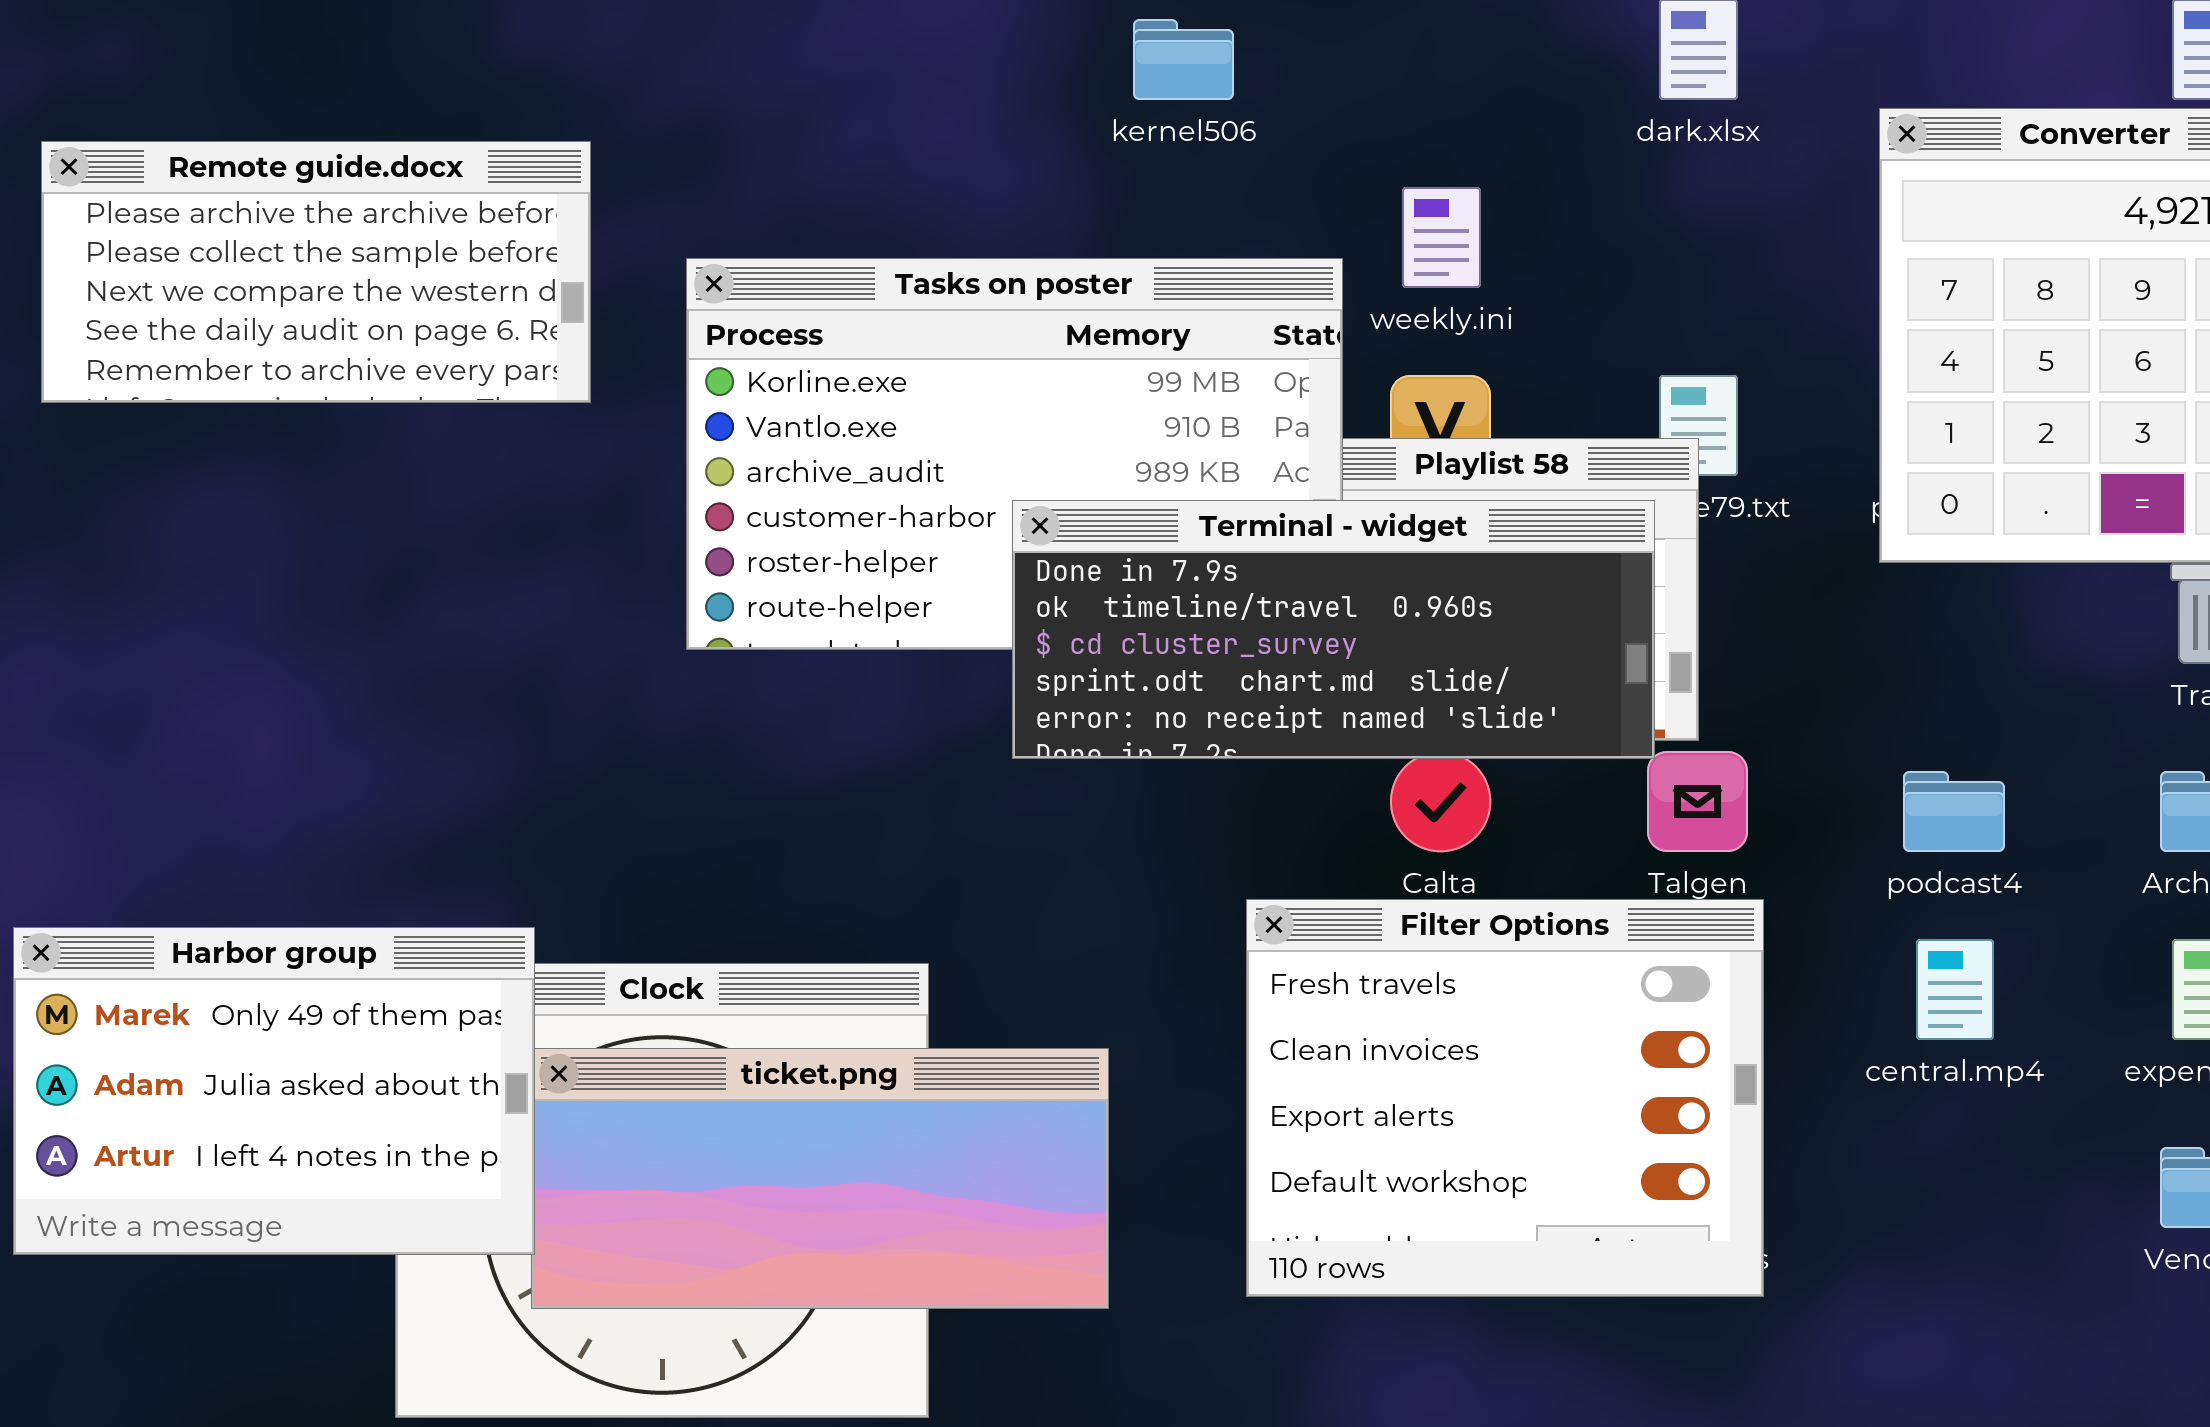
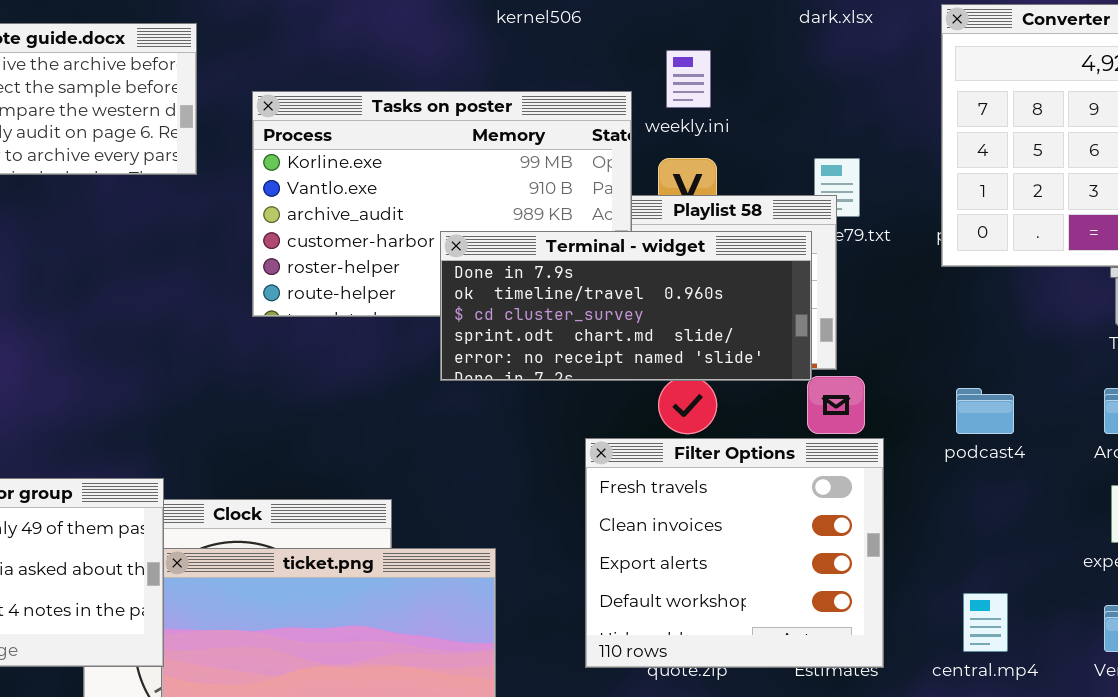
Filter Options: [1246,899,1764,1297] -> [585,438,884,668], moved
central.mp4: [1916,939,1994,1040] -> [963,593,1008,652], moved

